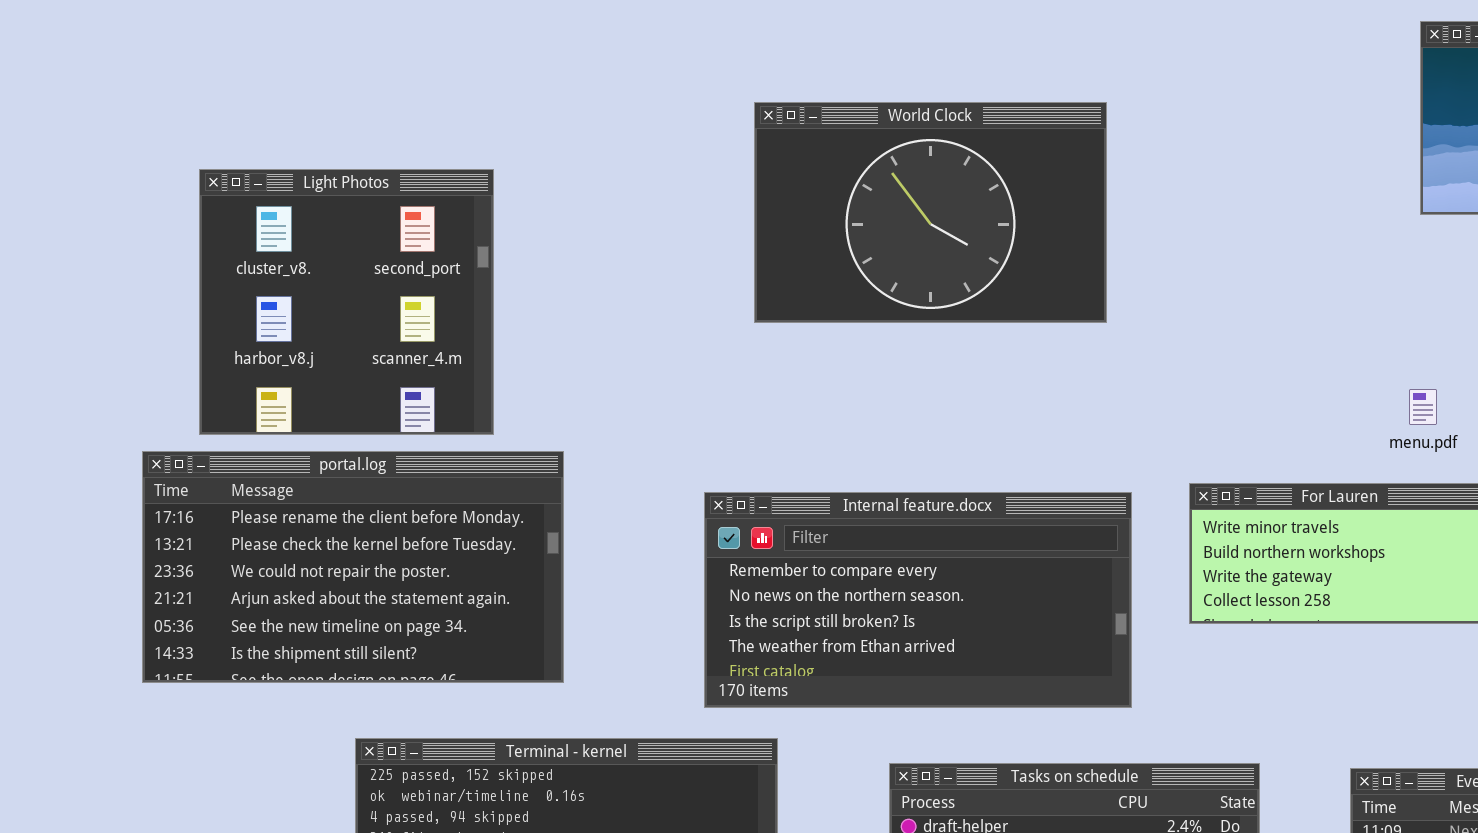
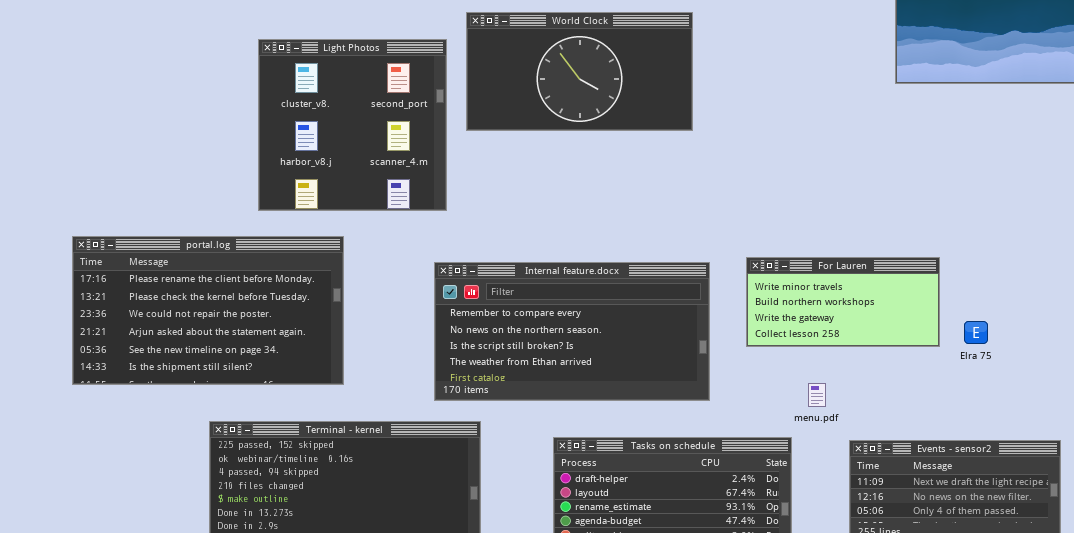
World Clock: [754,102,1107,323] -> [466,12,693,131], resized
Light Photos: [199,169,494,435] -> [258,39,447,211], moved
menu.pdf: [1409,389,1437,425] -> [808,383,826,407], moved

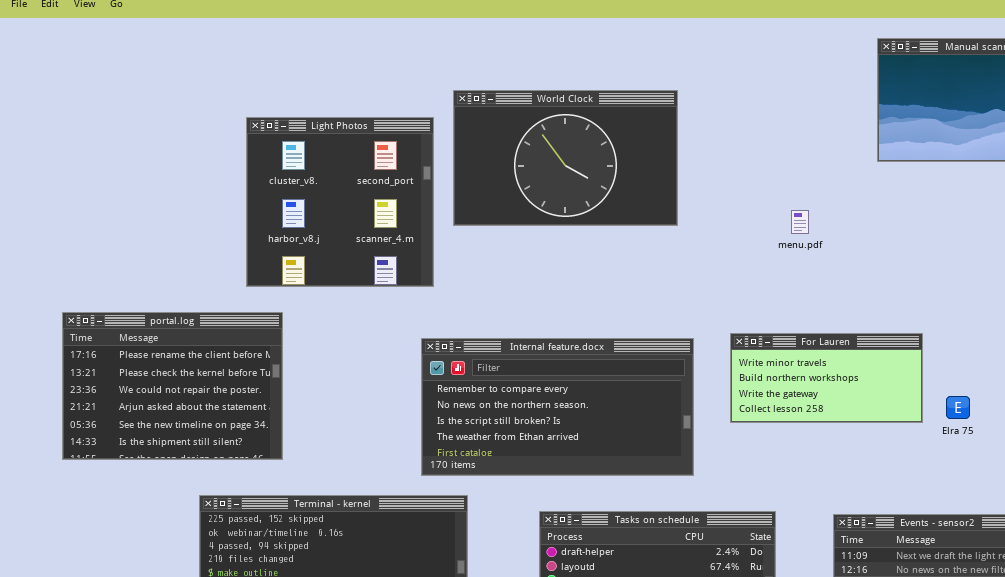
World Clock: [466,12,693,131] -> [453,90,678,226], resized
portal.log: [72,236,344,385] -> [62,312,283,460], resized
menu.pdf: [808,383,826,407] -> [791,210,809,234], moved

